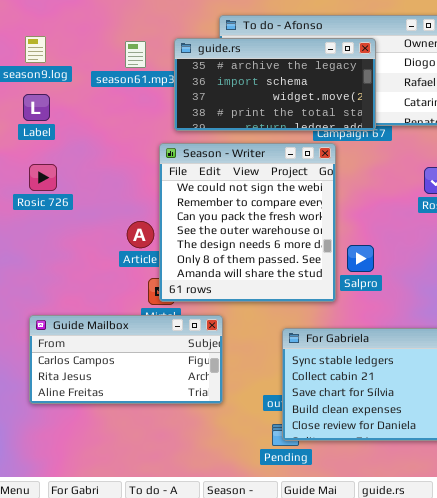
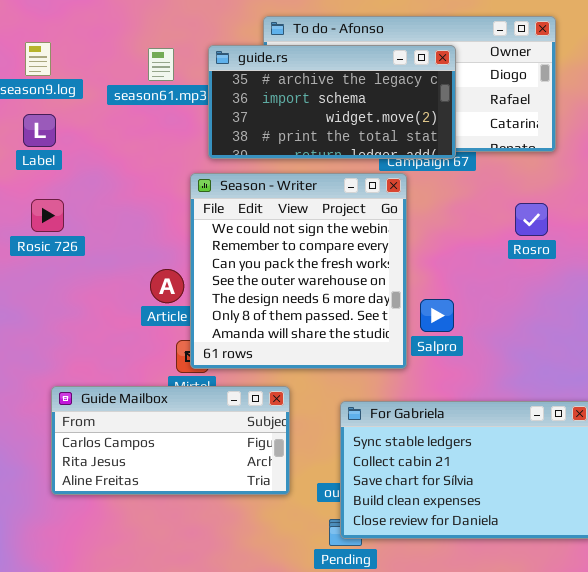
Guide Mailbox: [29,315,223,404] -> [51,386,290,495], moved

